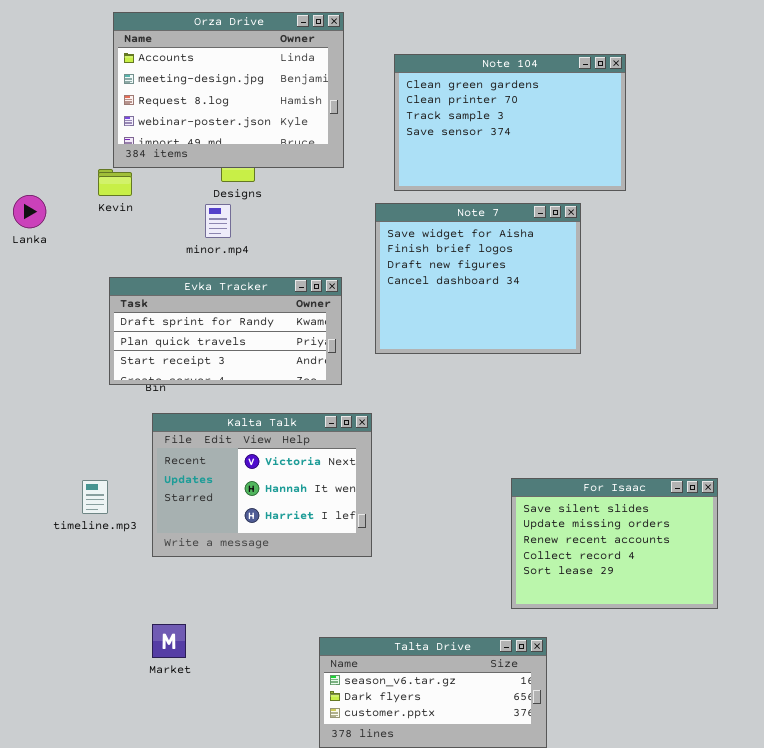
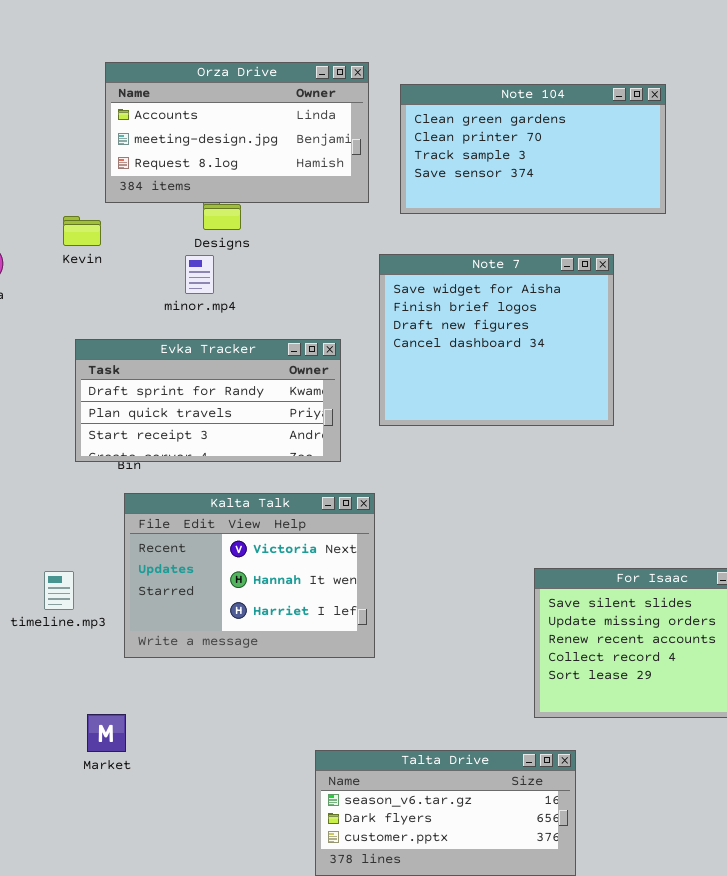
Orza Drive: [113,12,344,168] -> [105,62,369,203], moved, resized
Note 104: [394,54,626,191] -> [400,84,666,214], resized
Market: [152,624,186,658] -> [87,714,126,752], moved

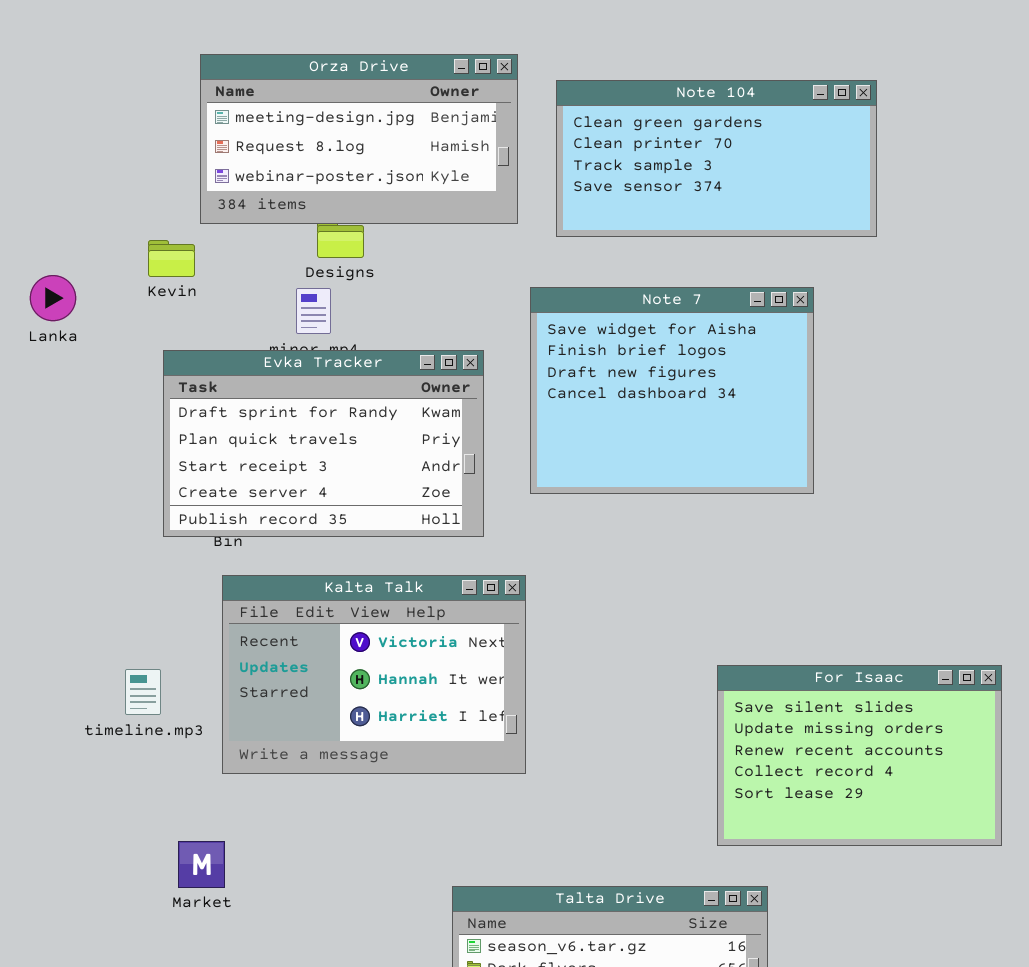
Orza Drive: [105,62,369,203] -> [200,54,518,224], scrolled down 1 row
Evka Tracker: [75,339,341,462] -> [163,350,484,537], resized

